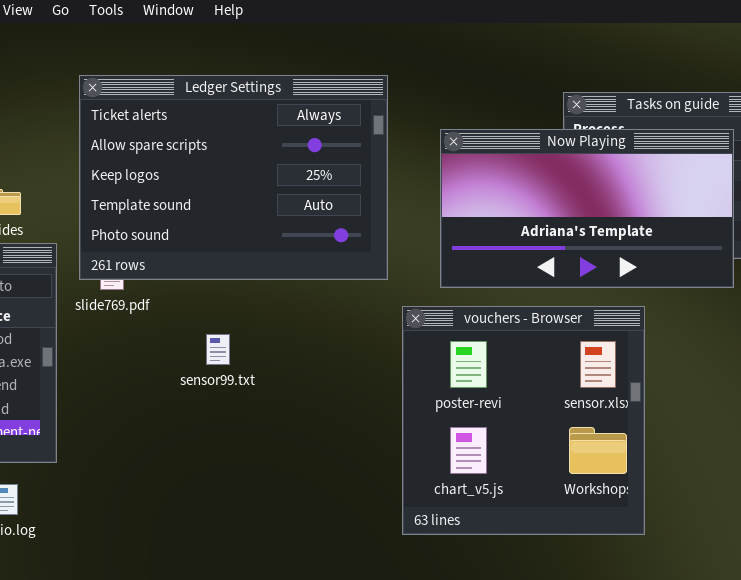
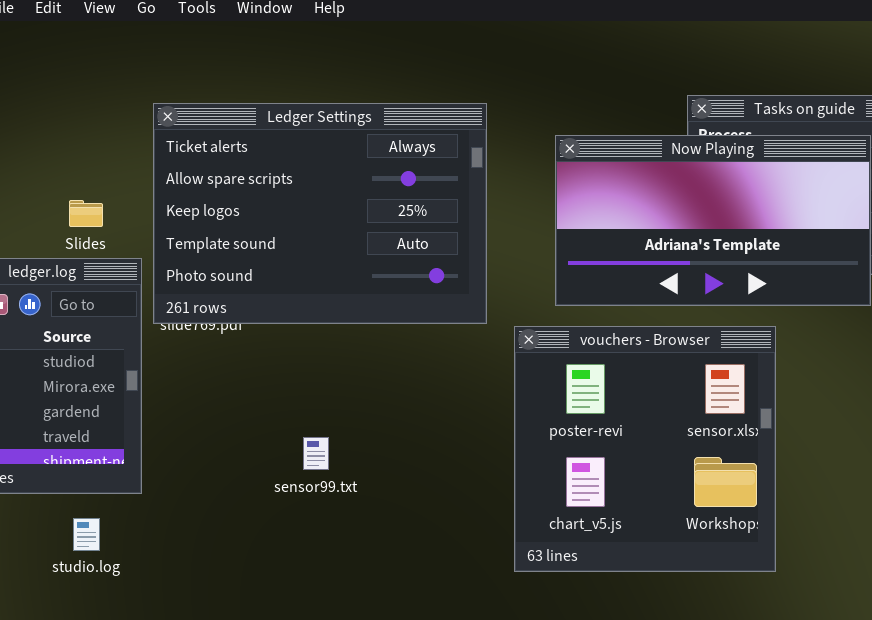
Ledger Settings: [79,75,388,280] -> [153,103,487,324], moved
sensor99.txt: [206,334,230,365] -> [303,437,329,470], moved

